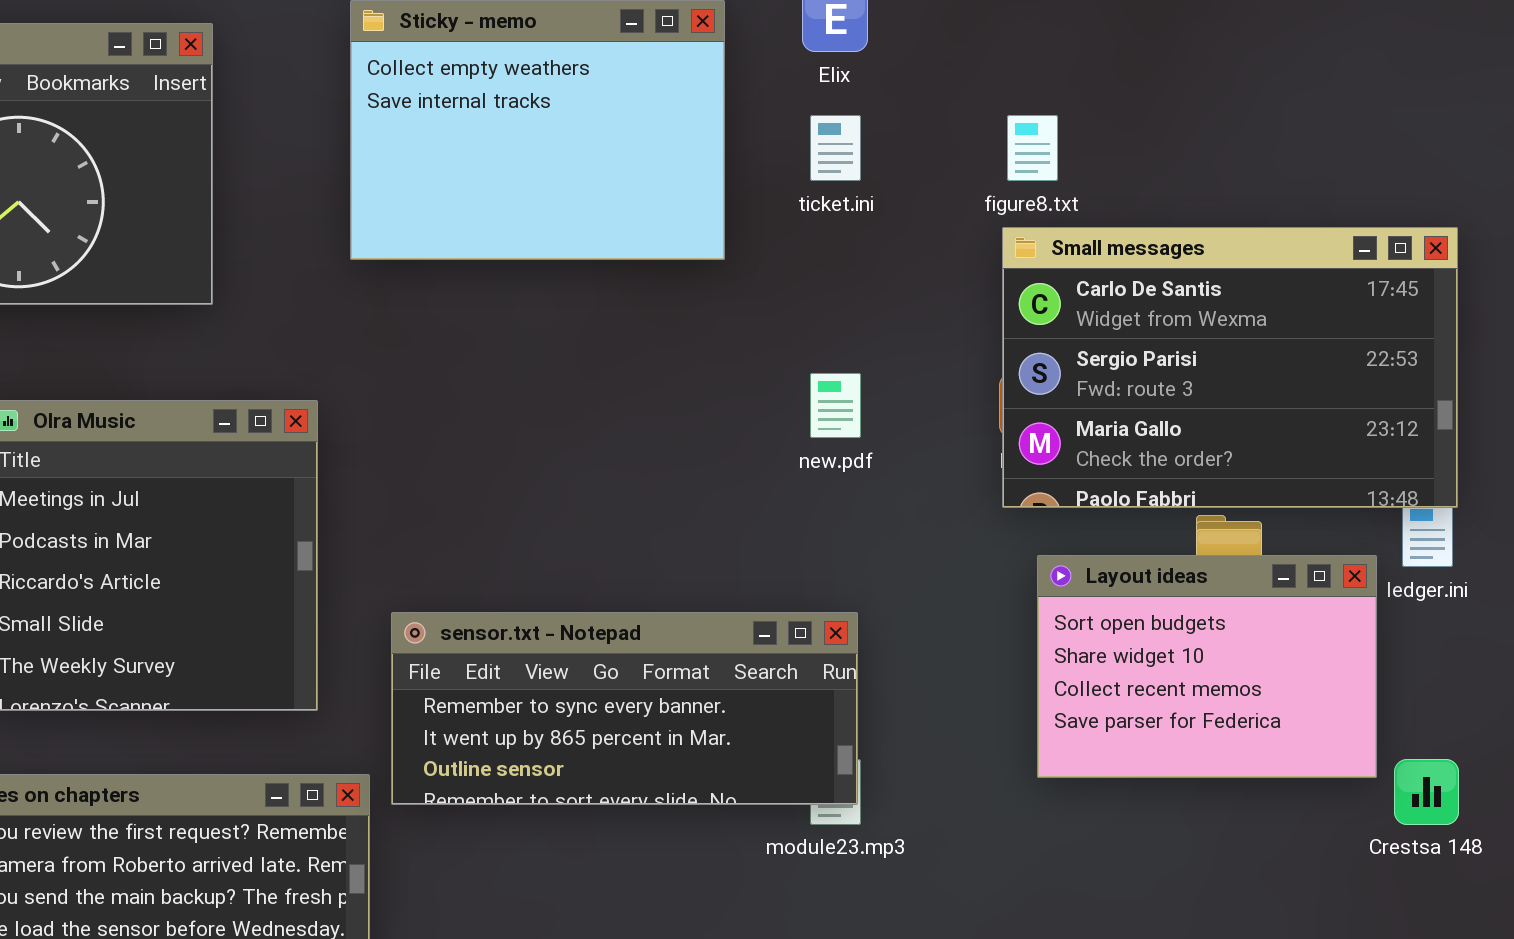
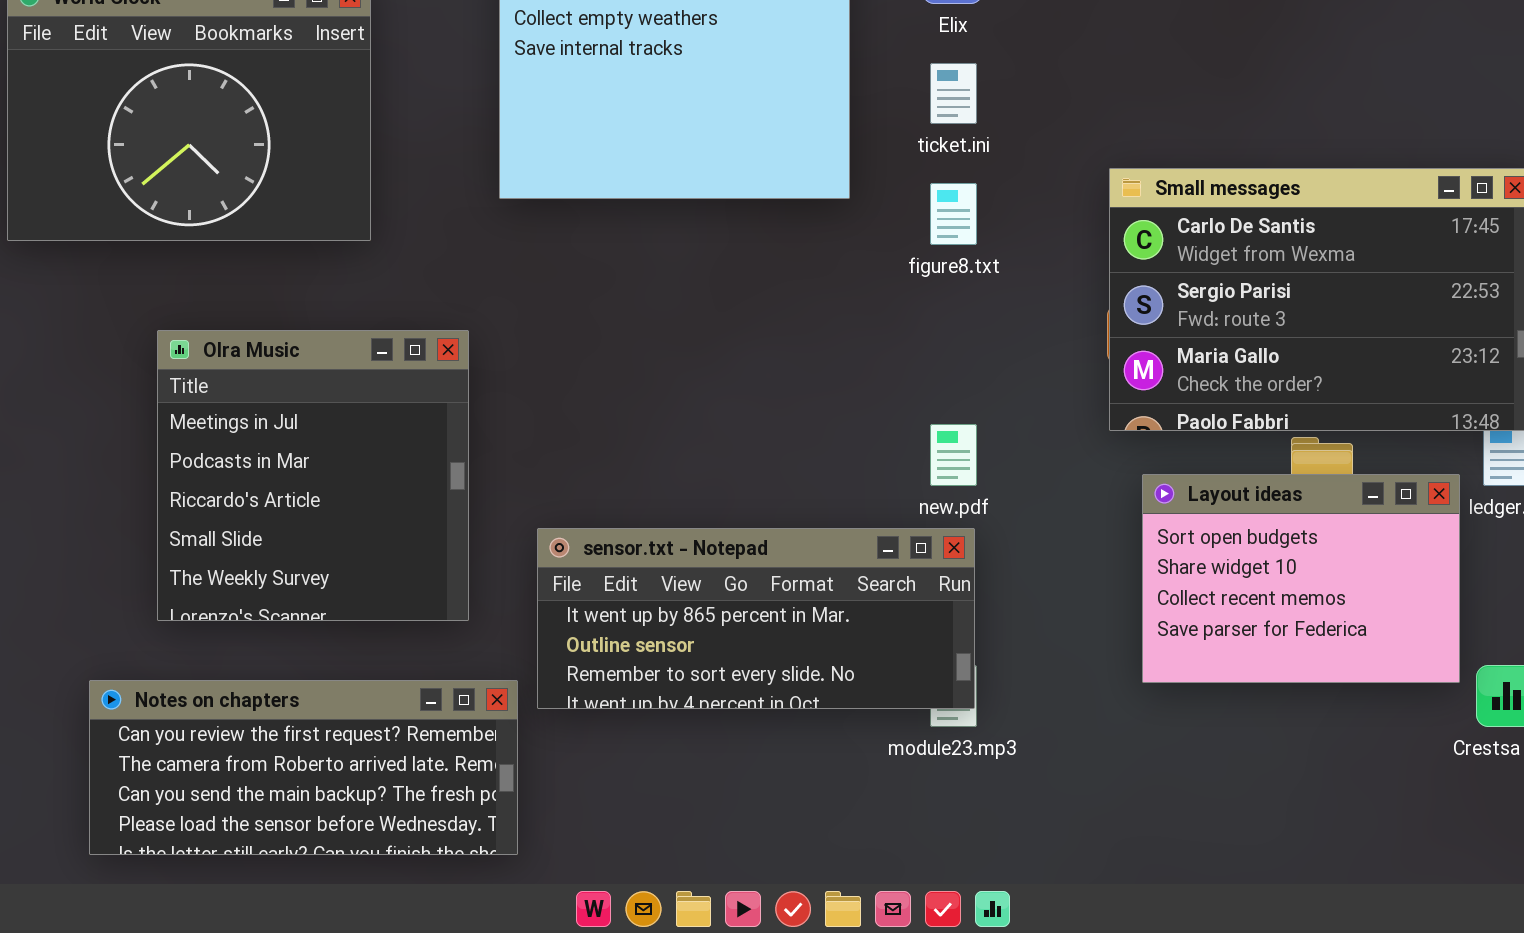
figure8.txt: [1007,115,1058,181] -> [930,183,977,245], moved
new.pdf: [810,373,861,438] -> [930,424,977,486], moved
sensor.txt - Notepad: [391,612,858,805] -> [537,528,975,709], scrolled down 1 row

